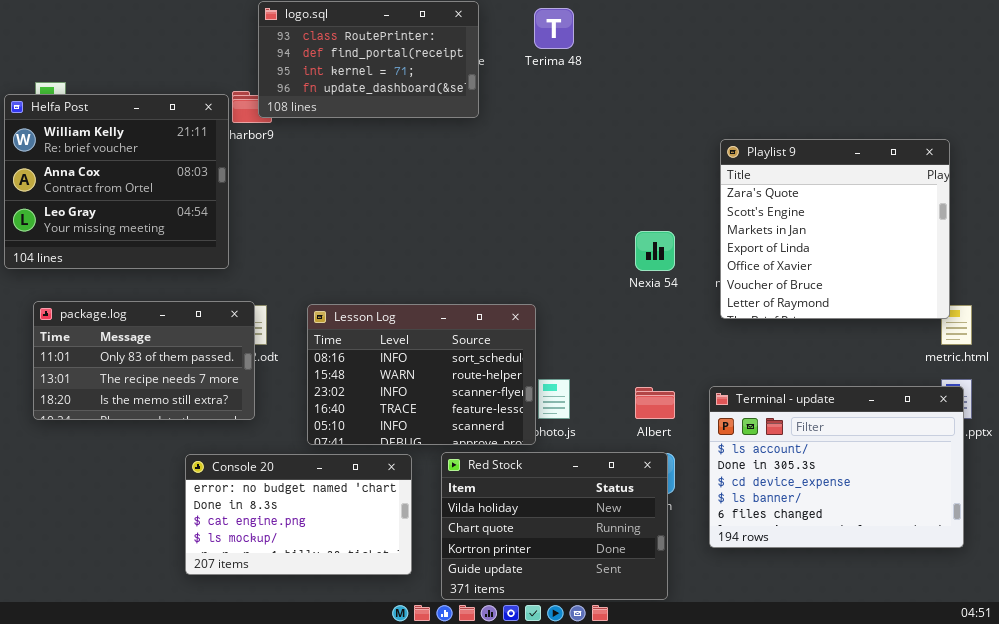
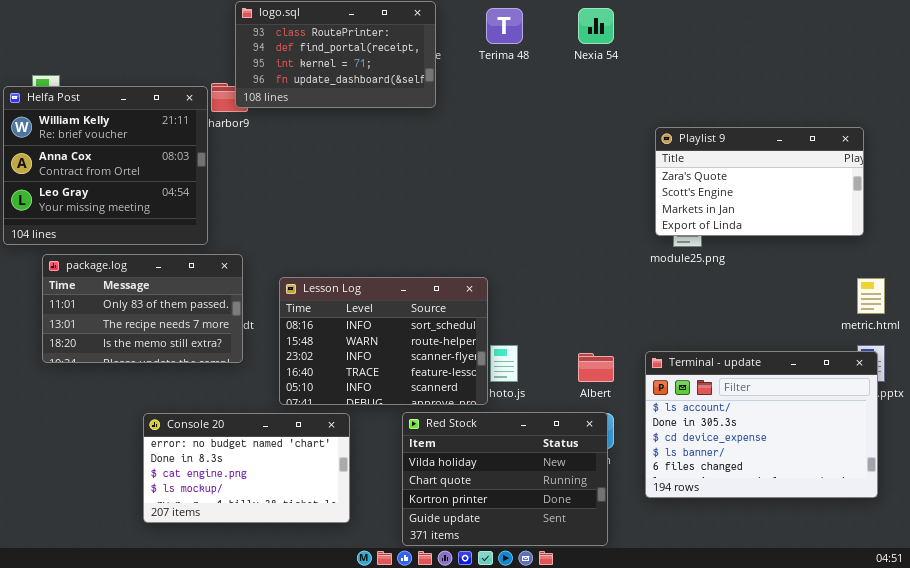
Playlist 9: [720,139,950,319] -> [655,127,864,236], resized
Nexia 54: [635,231,675,271] -> [578,8,614,44], moved
package.log: [33,301,255,420] -> [42,254,243,363], moved
Console 20: [185,454,412,575] -> [143,413,350,523], moved

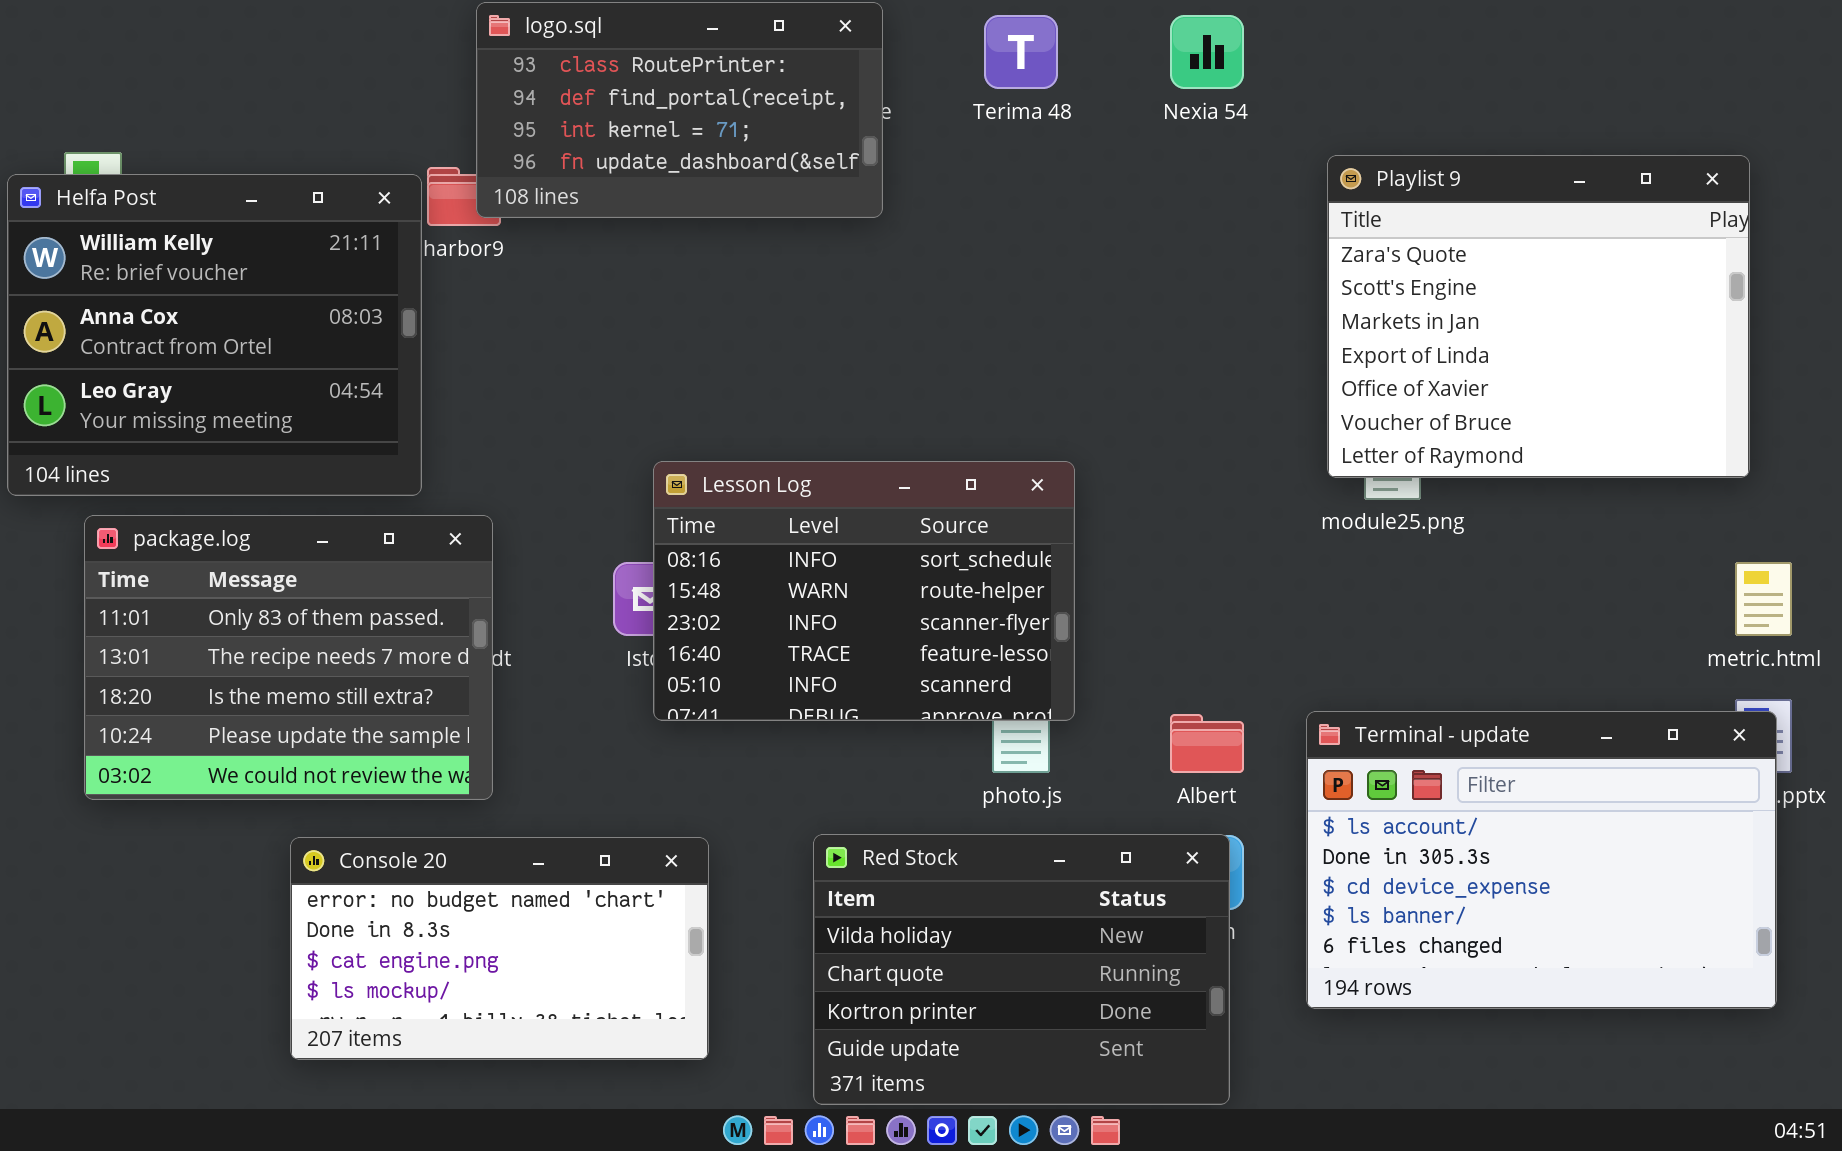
Playlist 9: [655,127,864,236] -> [1327,155,1750,478], resized
package.log: [42,254,243,363] -> [84,515,493,800], resized
Lesson Log: [279,277,488,405] -> [653,461,1075,721], moved

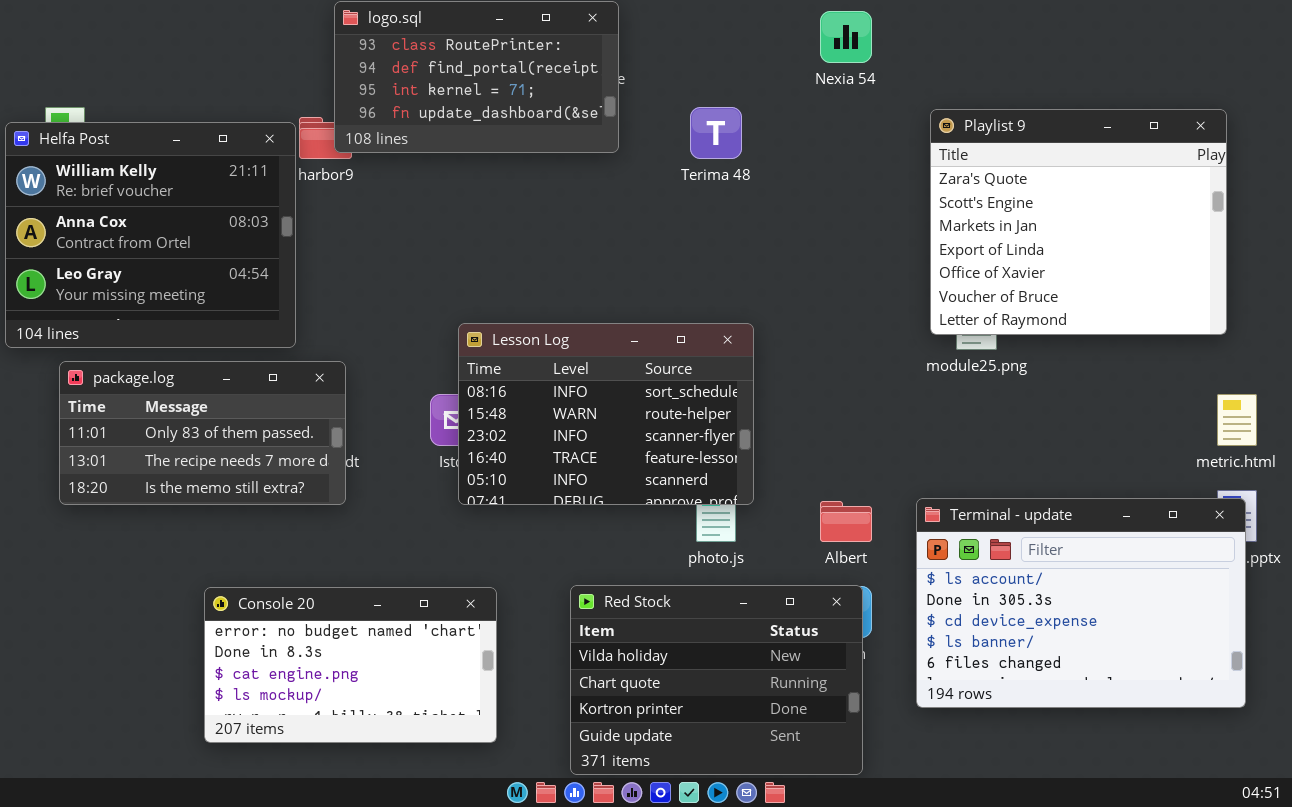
Terima 48: [984,15,1058,89] -> [690,107,742,159], moved
package.log: [84,515,493,800] -> [59,361,346,505], resized

